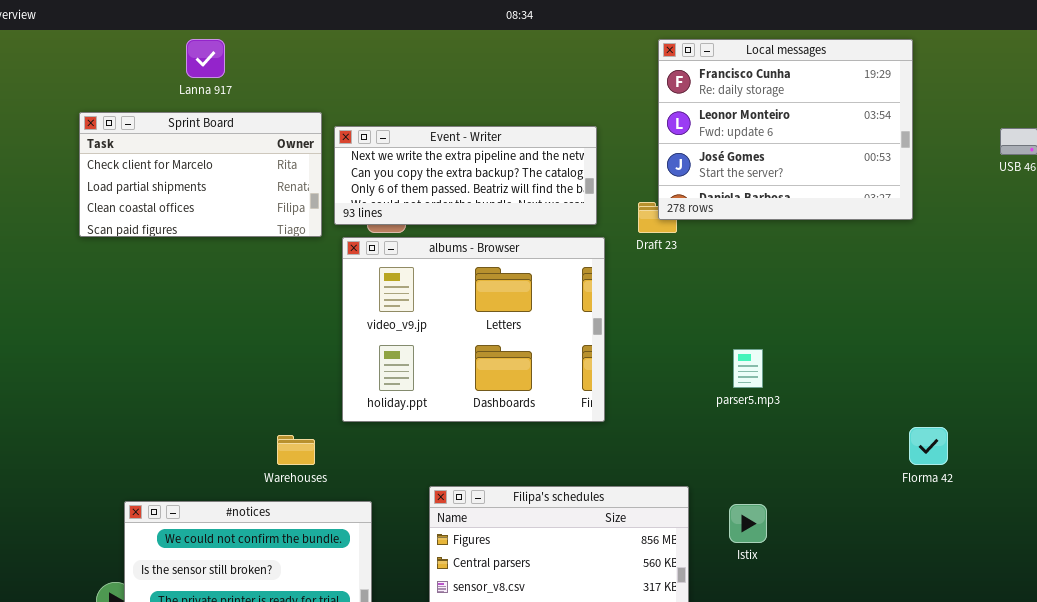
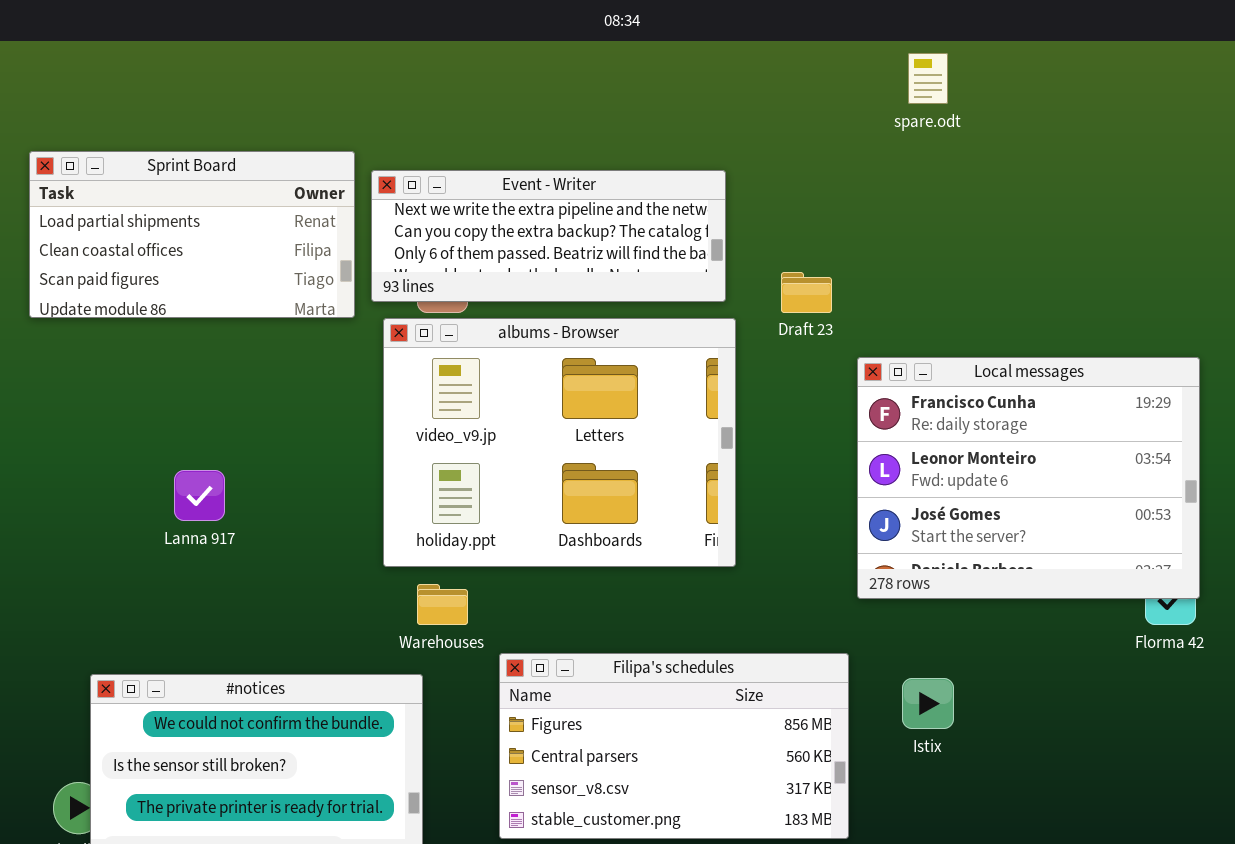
Lanna 917: [186,39,225,78] -> [174,470,225,521], moved
Local messages: [658,39,913,220] -> [857,357,1200,599], moved
Sprint Board: [79,112,322,237] -> [29,151,355,318], scrolled down 1 row
Warehouses: [277,435,315,465] -> [417,584,468,625], moved

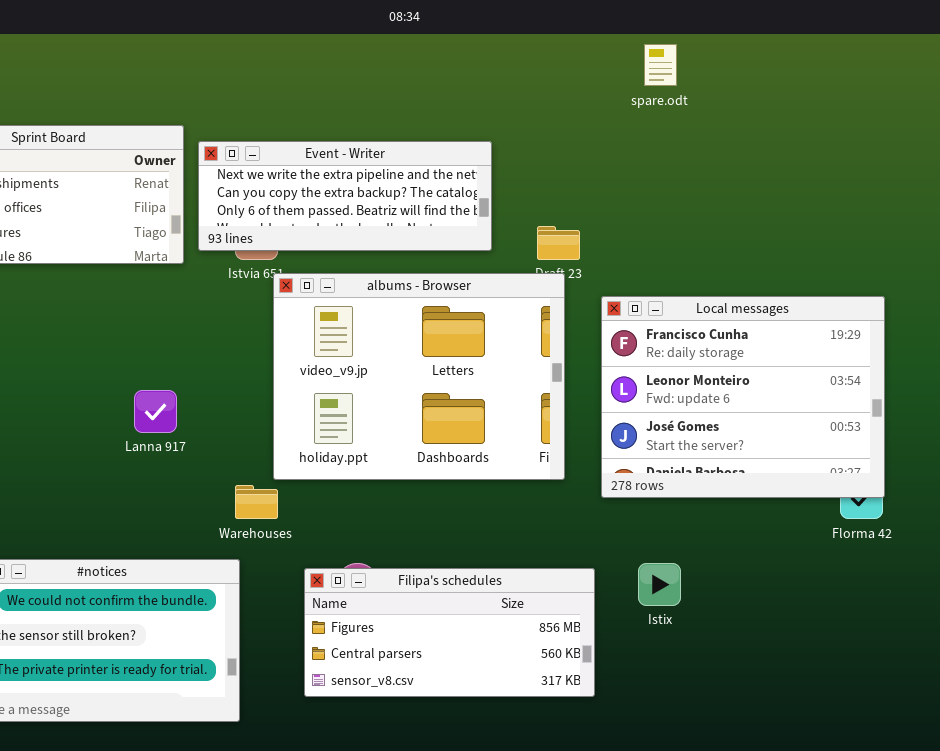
albums - Browser: [383,318,736,567] -> [273,273,565,480], moved
Lanna 917: [174,470,225,521] -> [134,390,177,433], moved
Filipa's schedules: [499,653,849,839] -> [304,568,595,697], resized

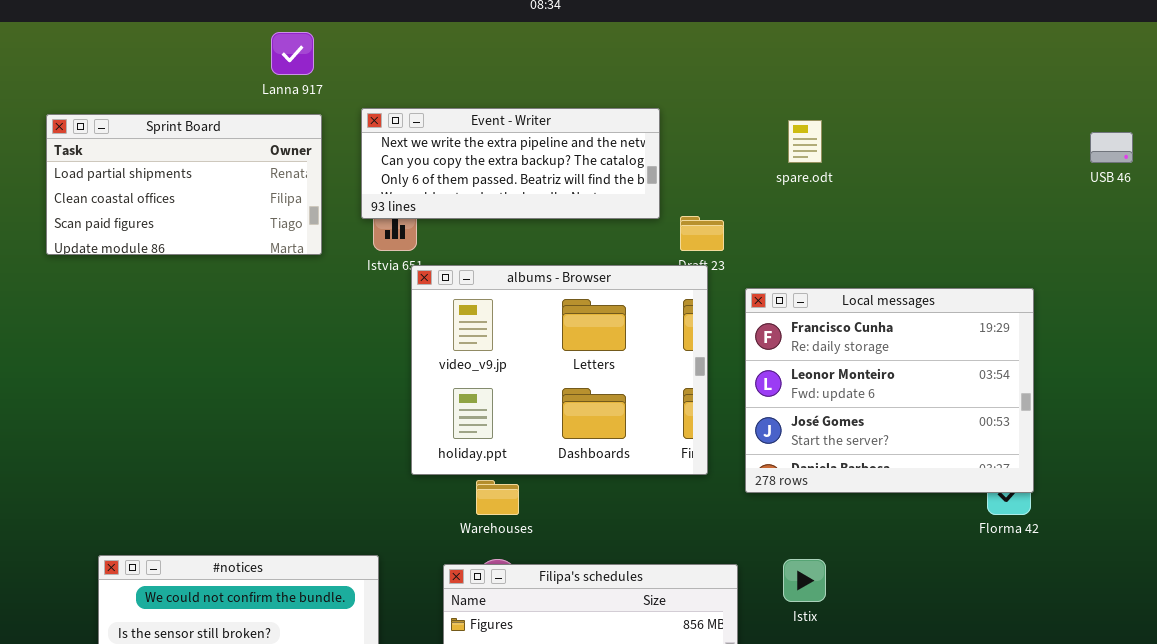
spare.odt: [644,44,677,86] -> [788,120,822,163], moved
Event - Writer: [198,141,492,251] -> [361,108,660,219], moved
Lanna 917: [134,390,177,433] -> [271,32,314,75], moved
Warehouses: [235,485,278,519] -> [476,480,519,515], moved

